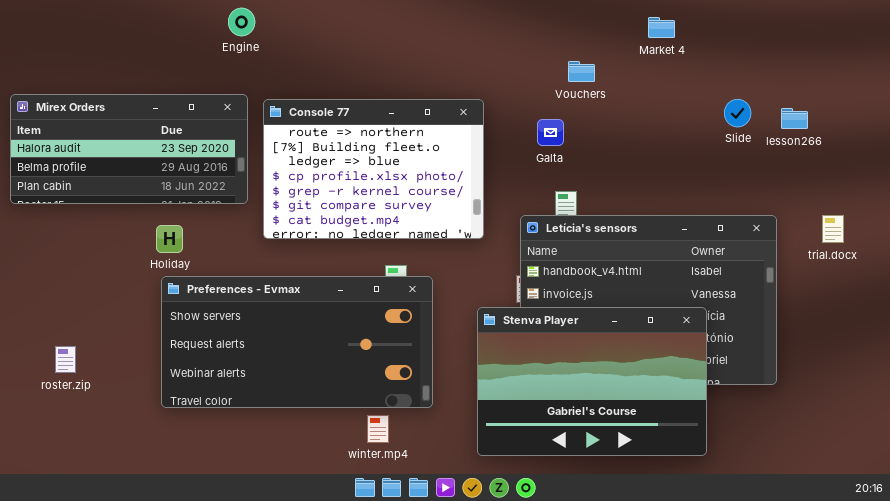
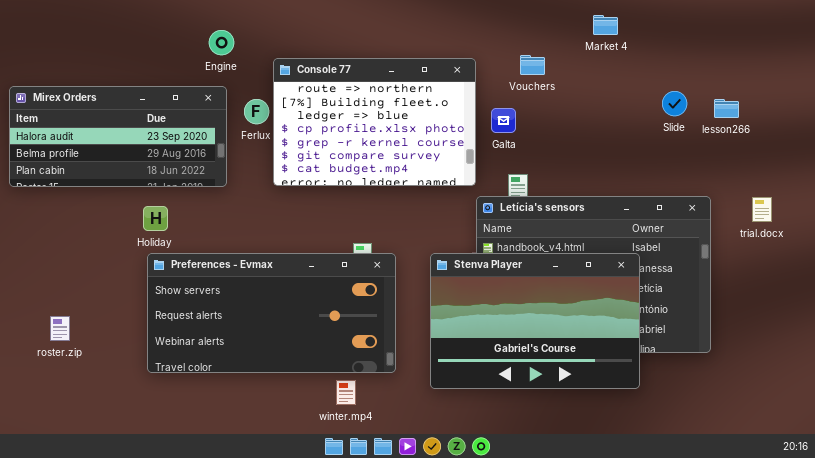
Engine: [228,8,255,36] -> [209,30,234,55], moved
Console 77: [263,99,484,239] -> [273,58,476,186], moved
Stenva Player: [477,307,707,456] -> [430,253,640,389], moved

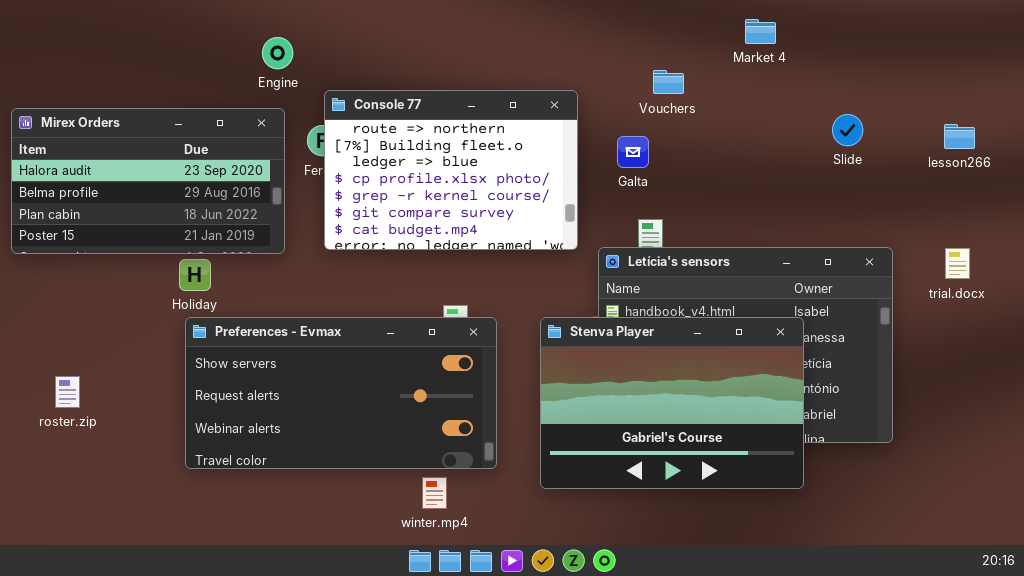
Console 77: [273,58,476,186] -> [324,90,578,250], moved
Mirex Orders: [9,86,227,187] -> [11,108,285,254], resized
lesson266: [714,99,739,118] -> [944,124,975,149], moved
roster.zip: [50,316,70,341] -> [55,376,80,408], moved

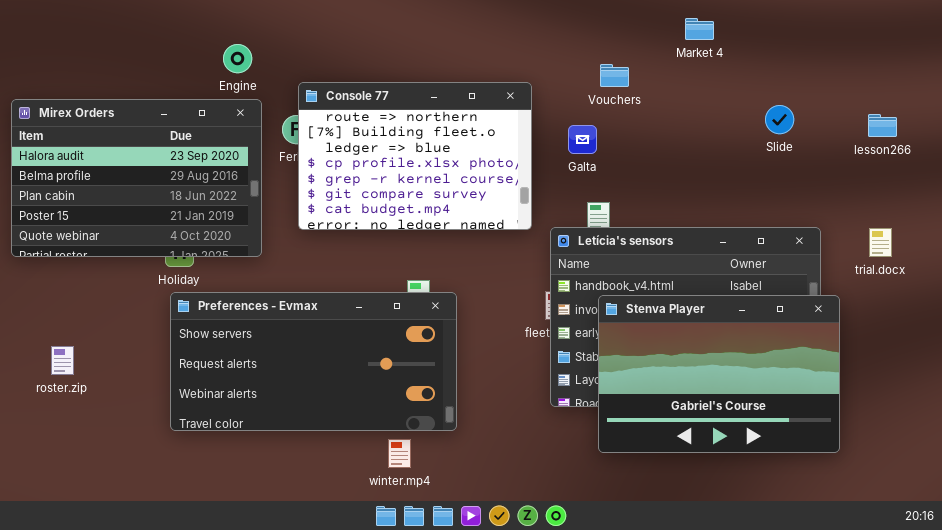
Engine: [262,37,293,69] -> [223,44,252,73], moved
Mirex Orders: [11,108,285,254] -> [11,99,262,257], resized
Stenva Player: [540,317,804,489] -> [598,295,840,453], moved

